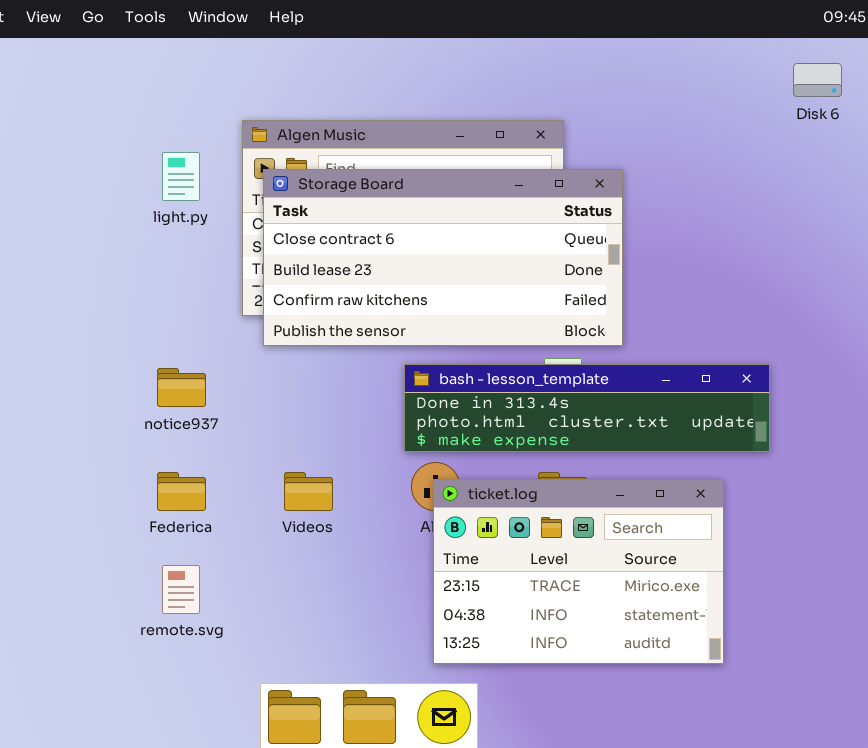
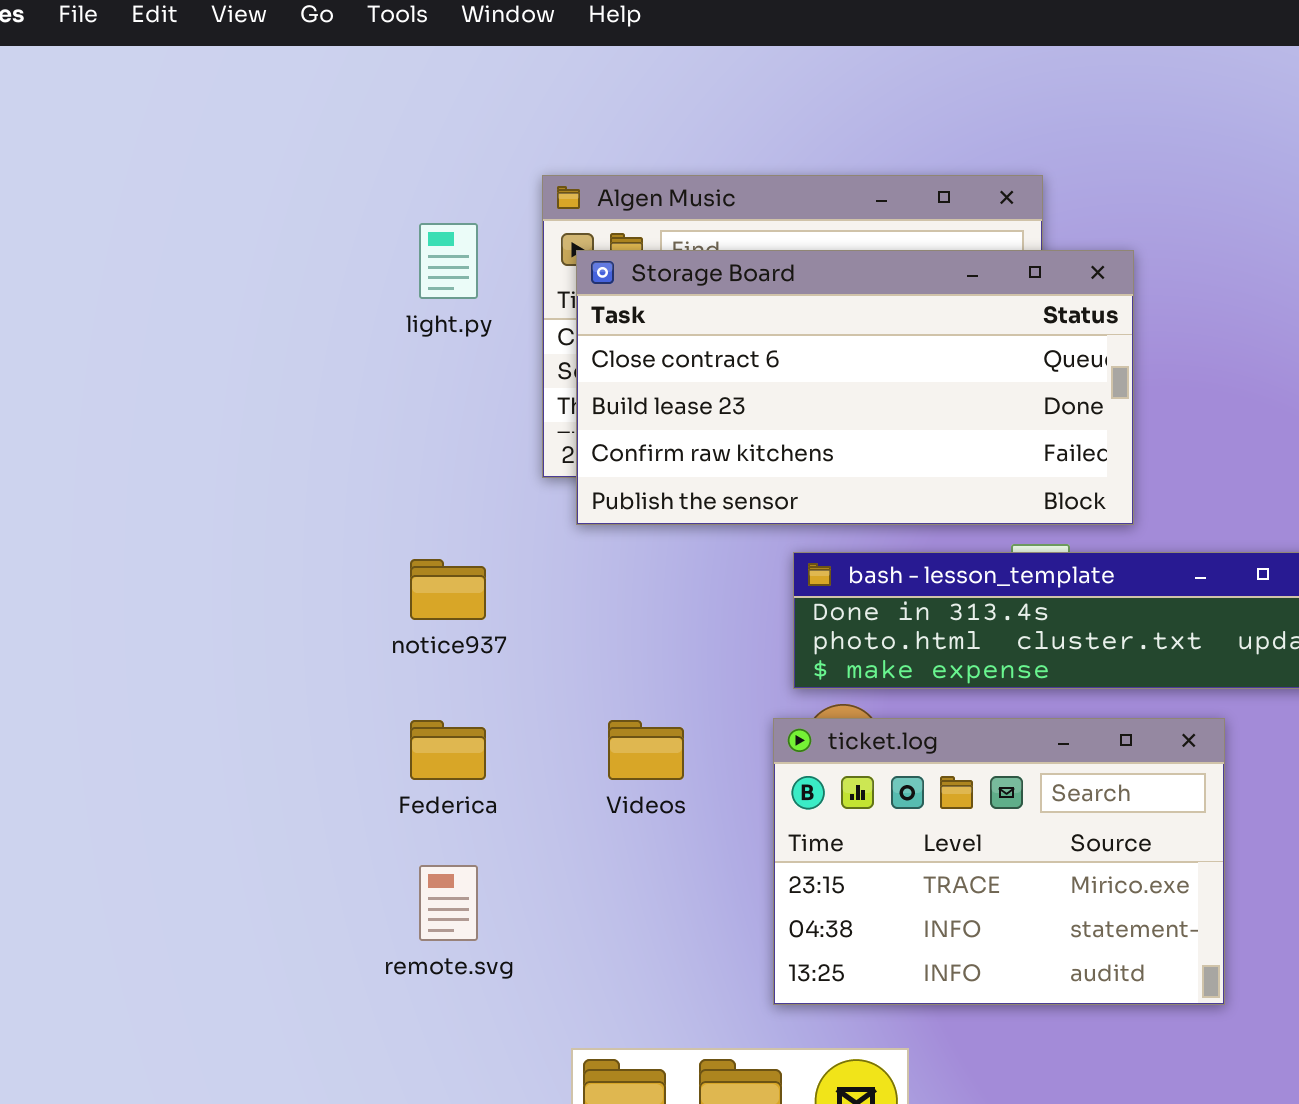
ticket.log: [433,479,724,664] -> [773,718,1225,1005], moved

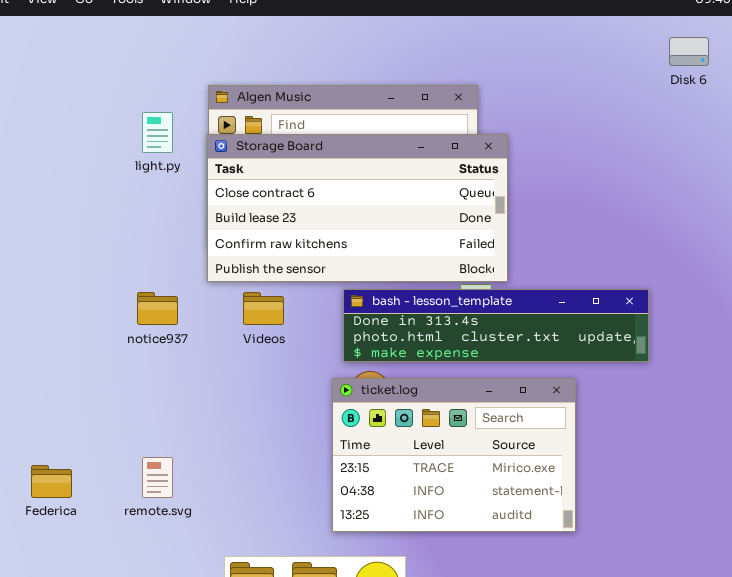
Storage Board: [576,250,1134,525] -> [207,134,508,282], moved
Federica: [410,720,486,780] -> [31,465,72,498], moved
Videos: [608,720,684,780] -> [243,292,284,325], moved

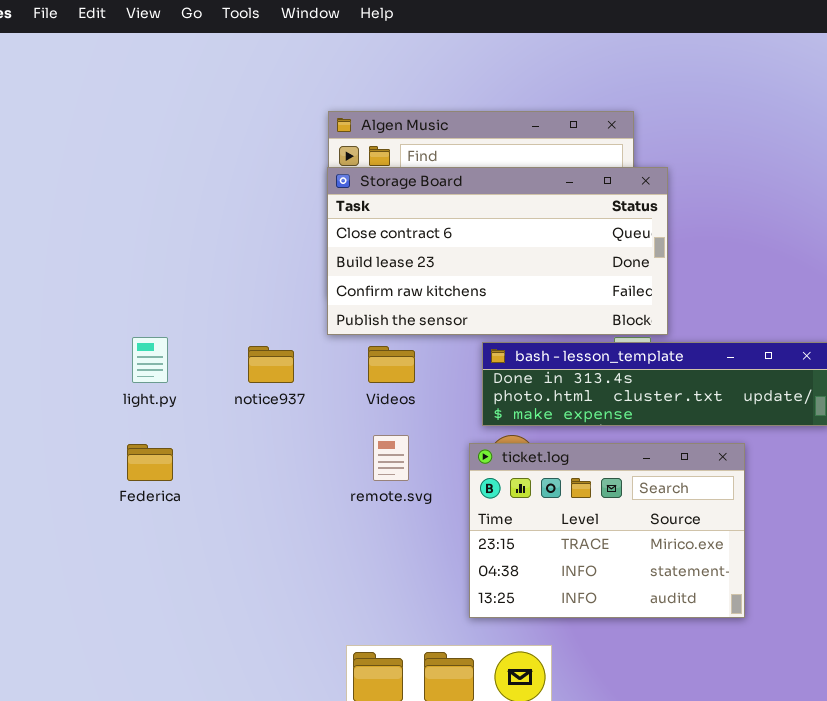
light.py: [142,112,173,153] -> [132,337,168,383], moved
remote.svg: [142,457,173,498] -> [373,435,409,481], moved
Federica: [31,465,72,498] -> [127,444,173,481], moved

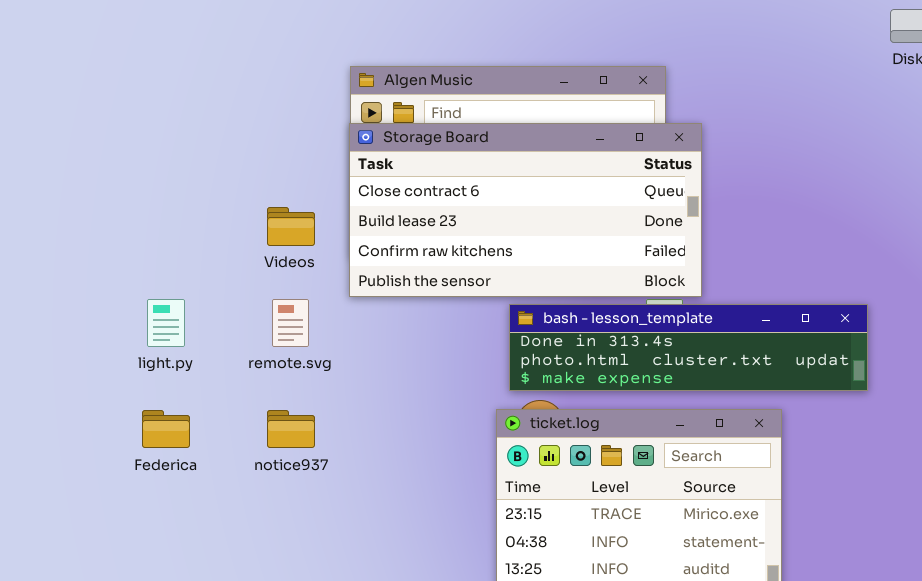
notice937: [248,346,294,383] -> [267,410,315,448], moved
Videos: [368,346,415,383] -> [267,207,315,246], moved
remote.svg: [373,435,409,481] -> [272,299,309,347], moved

